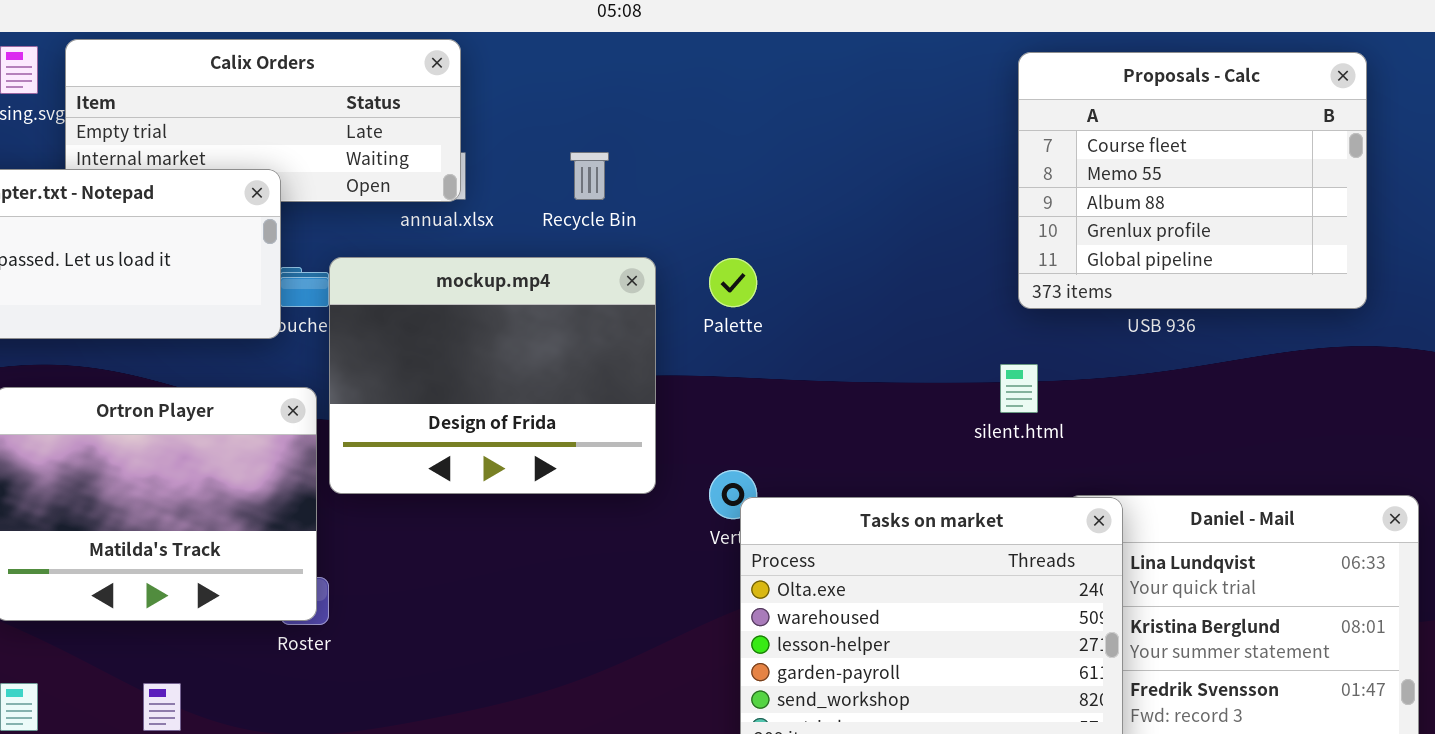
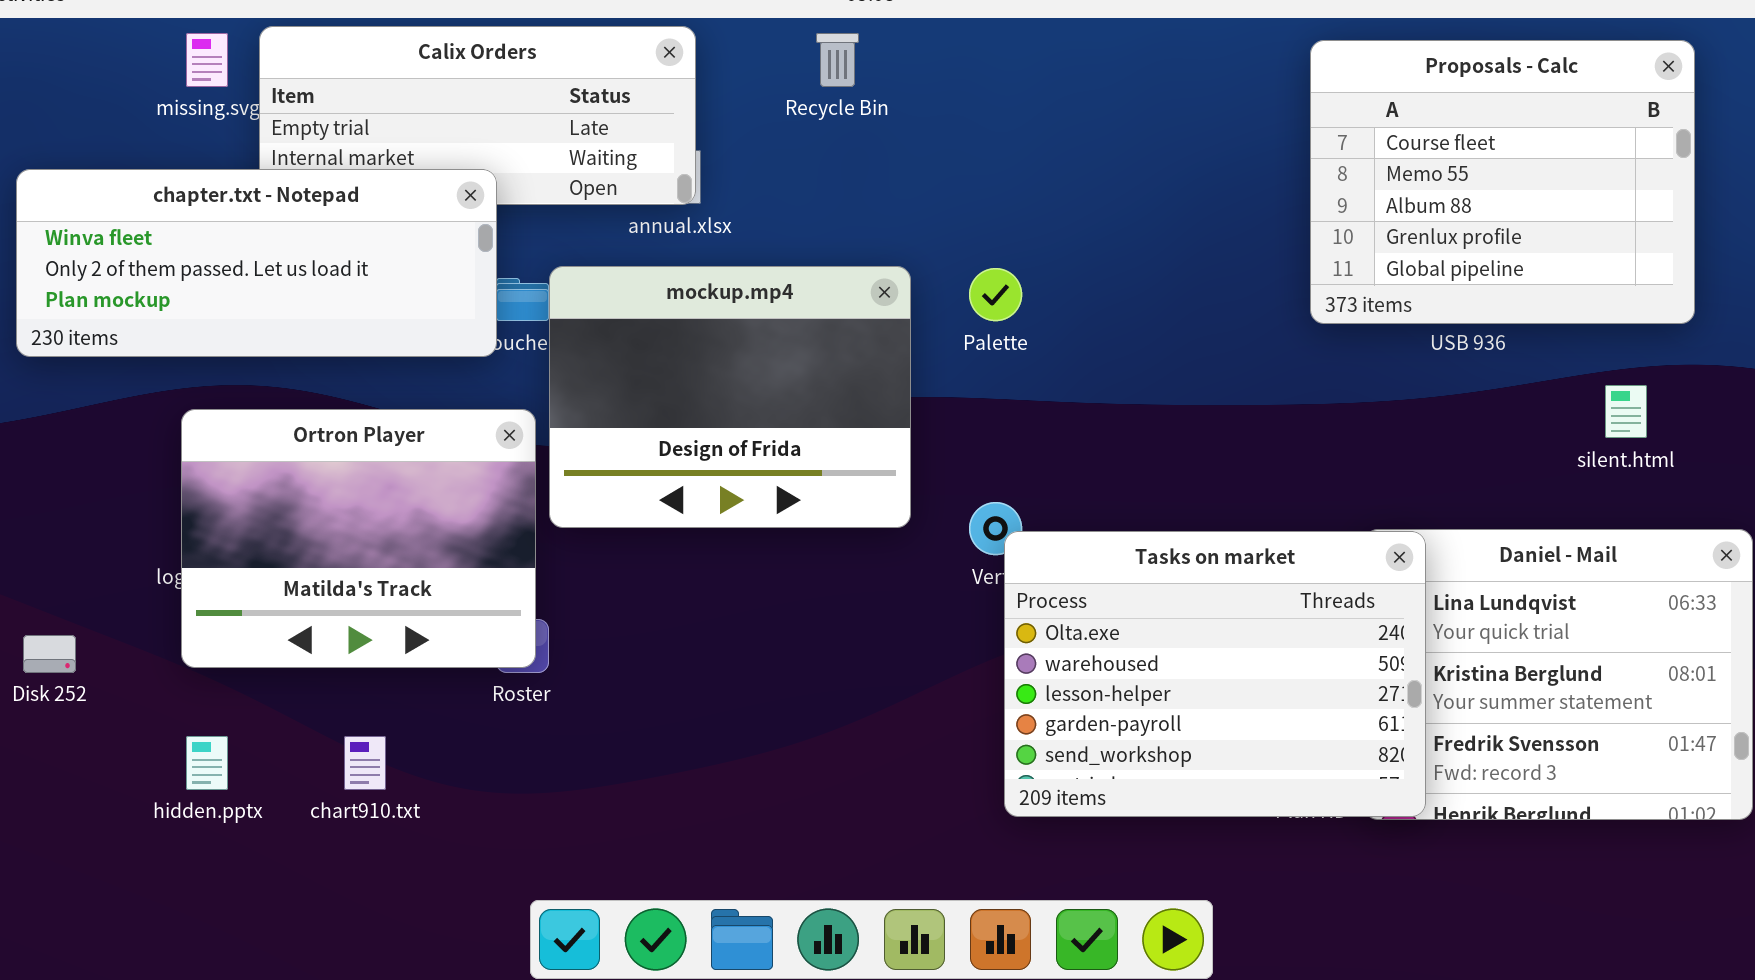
Recycle Bin: [570,152,609,200] -> [816,33,859,87], moved
silent.html: [1000,364,1038,413] -> [1605,385,1647,438], moved

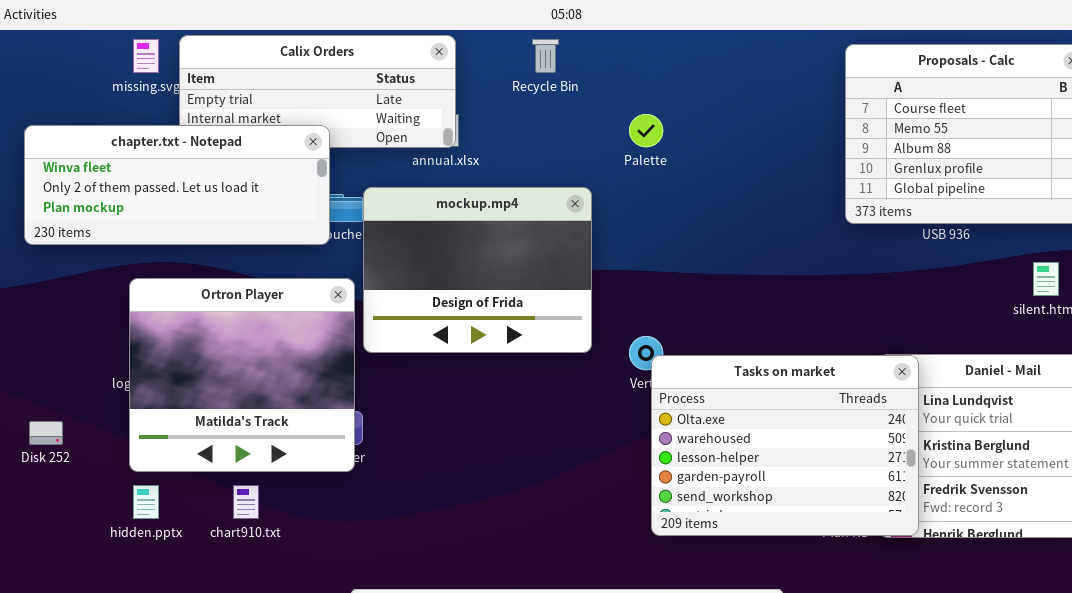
Palette: [969,268,1022,321] -> [629,114,663,147], moved
Ortron Player: [181,409,536,668] -> [129,278,355,472], resized

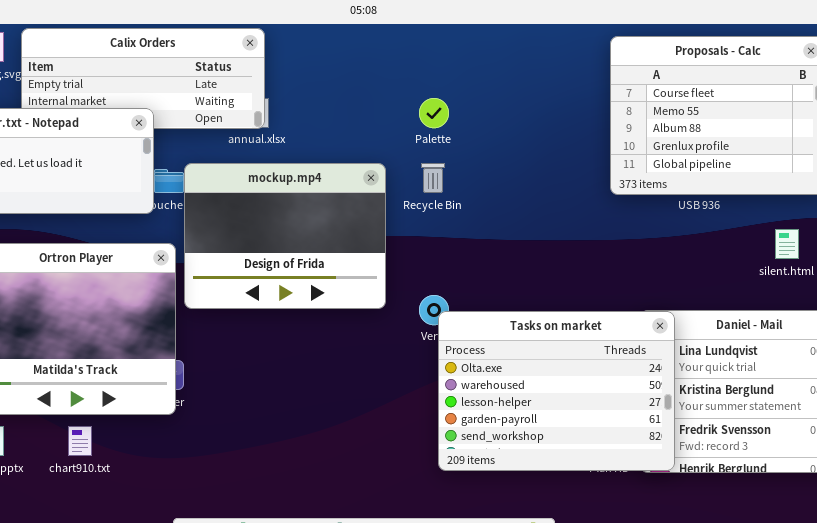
Recycle Bin: [532,39,559,73] -> [421,163,445,193], moved

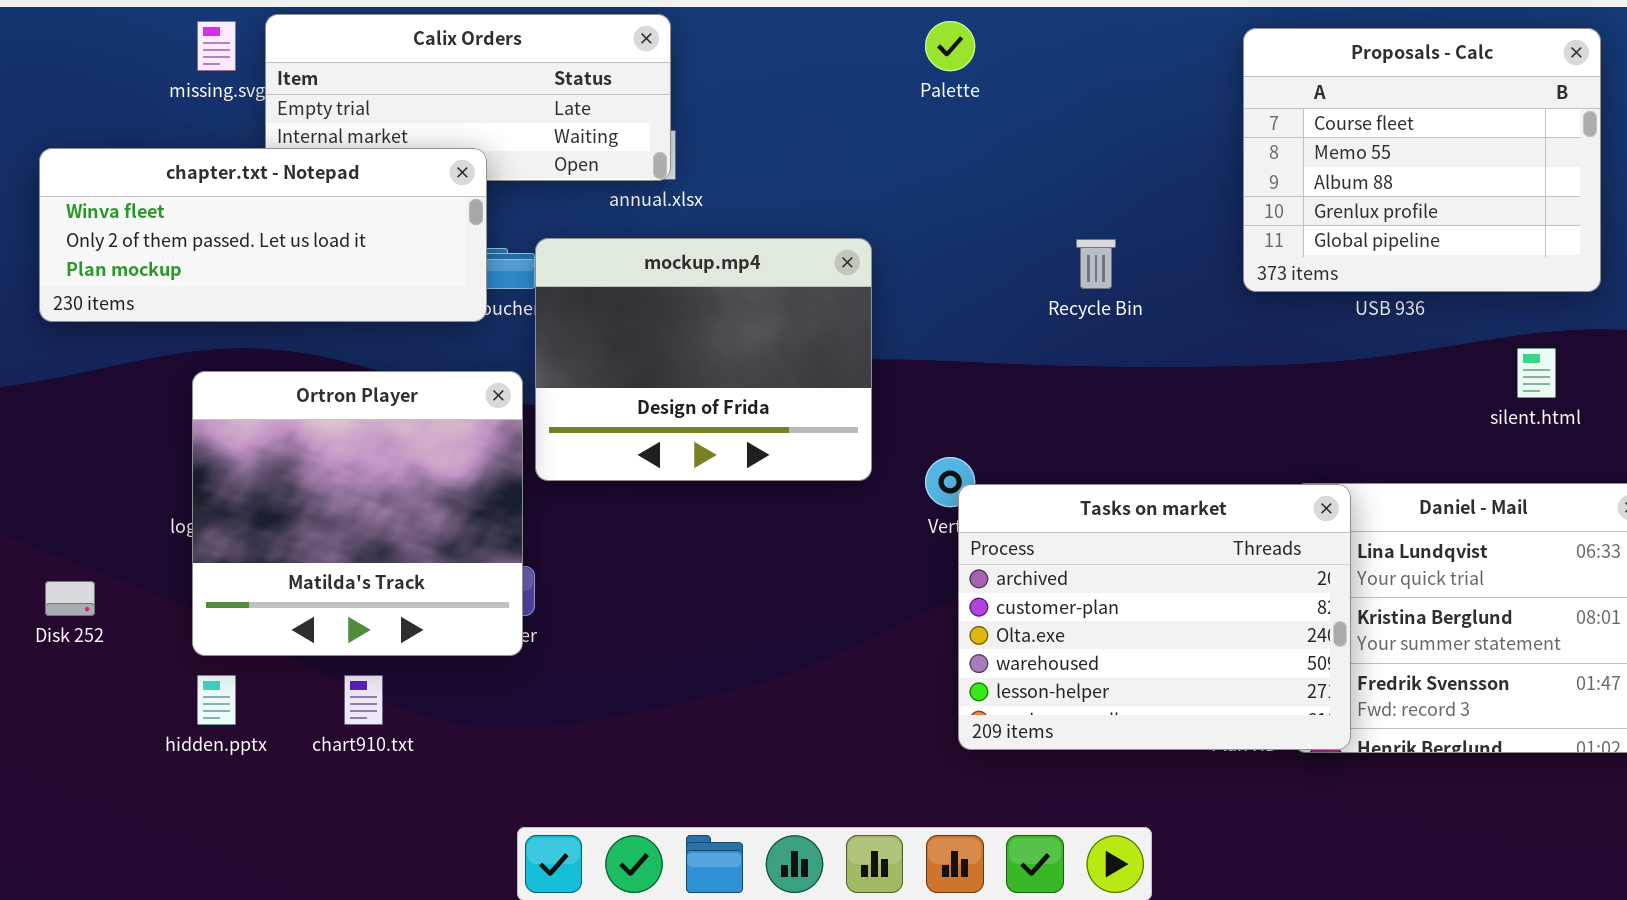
Palette: [419,98,449,128] -> [925,21,975,71], moved
Recycle Bin: [421,163,445,193] -> [1076,239,1116,289], moved
Tasks on market: [438,311,675,471] -> [958,484,1351,750], scrolled up 2 rows

